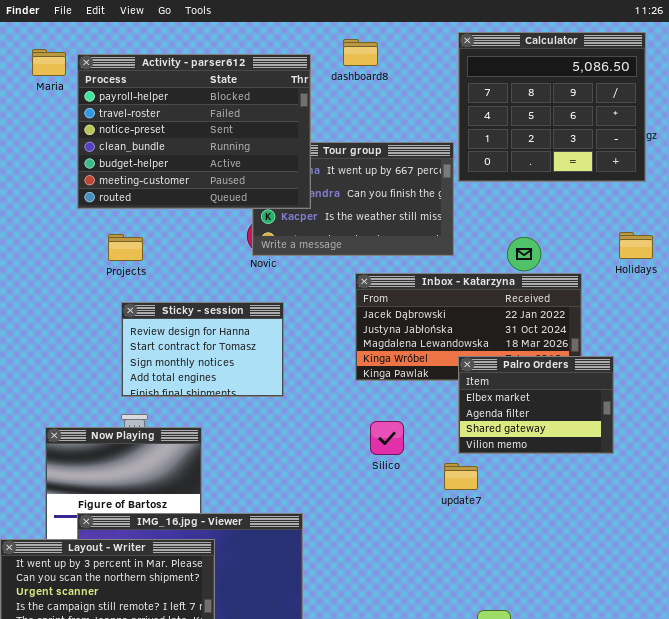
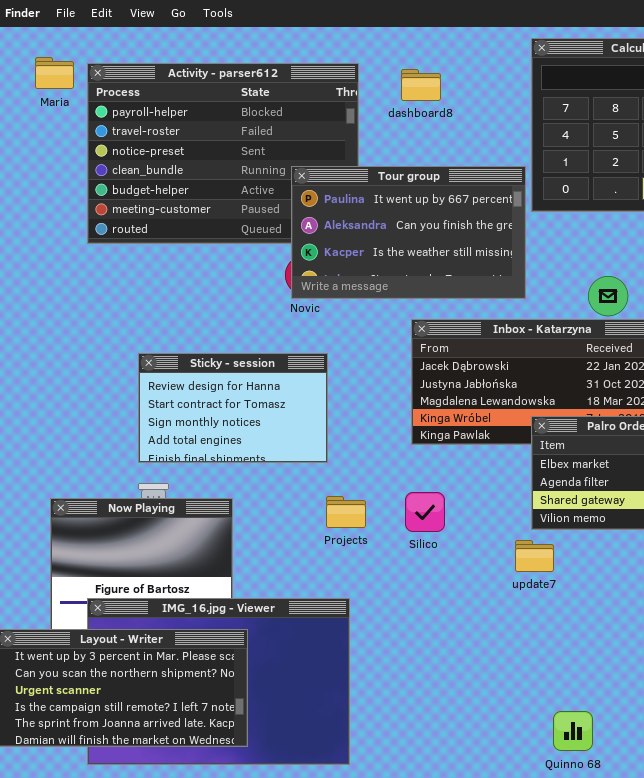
dashboard8: [343,39,378,66] -> [401,69,441,101], moved
Tour group: [252,142,454,256] -> [291,166,526,299], raised
Projects: [108,234,143,261] -> [326,496,366,528], moved
Silico: [370,421,404,455] -> [405,492,445,532], moved

